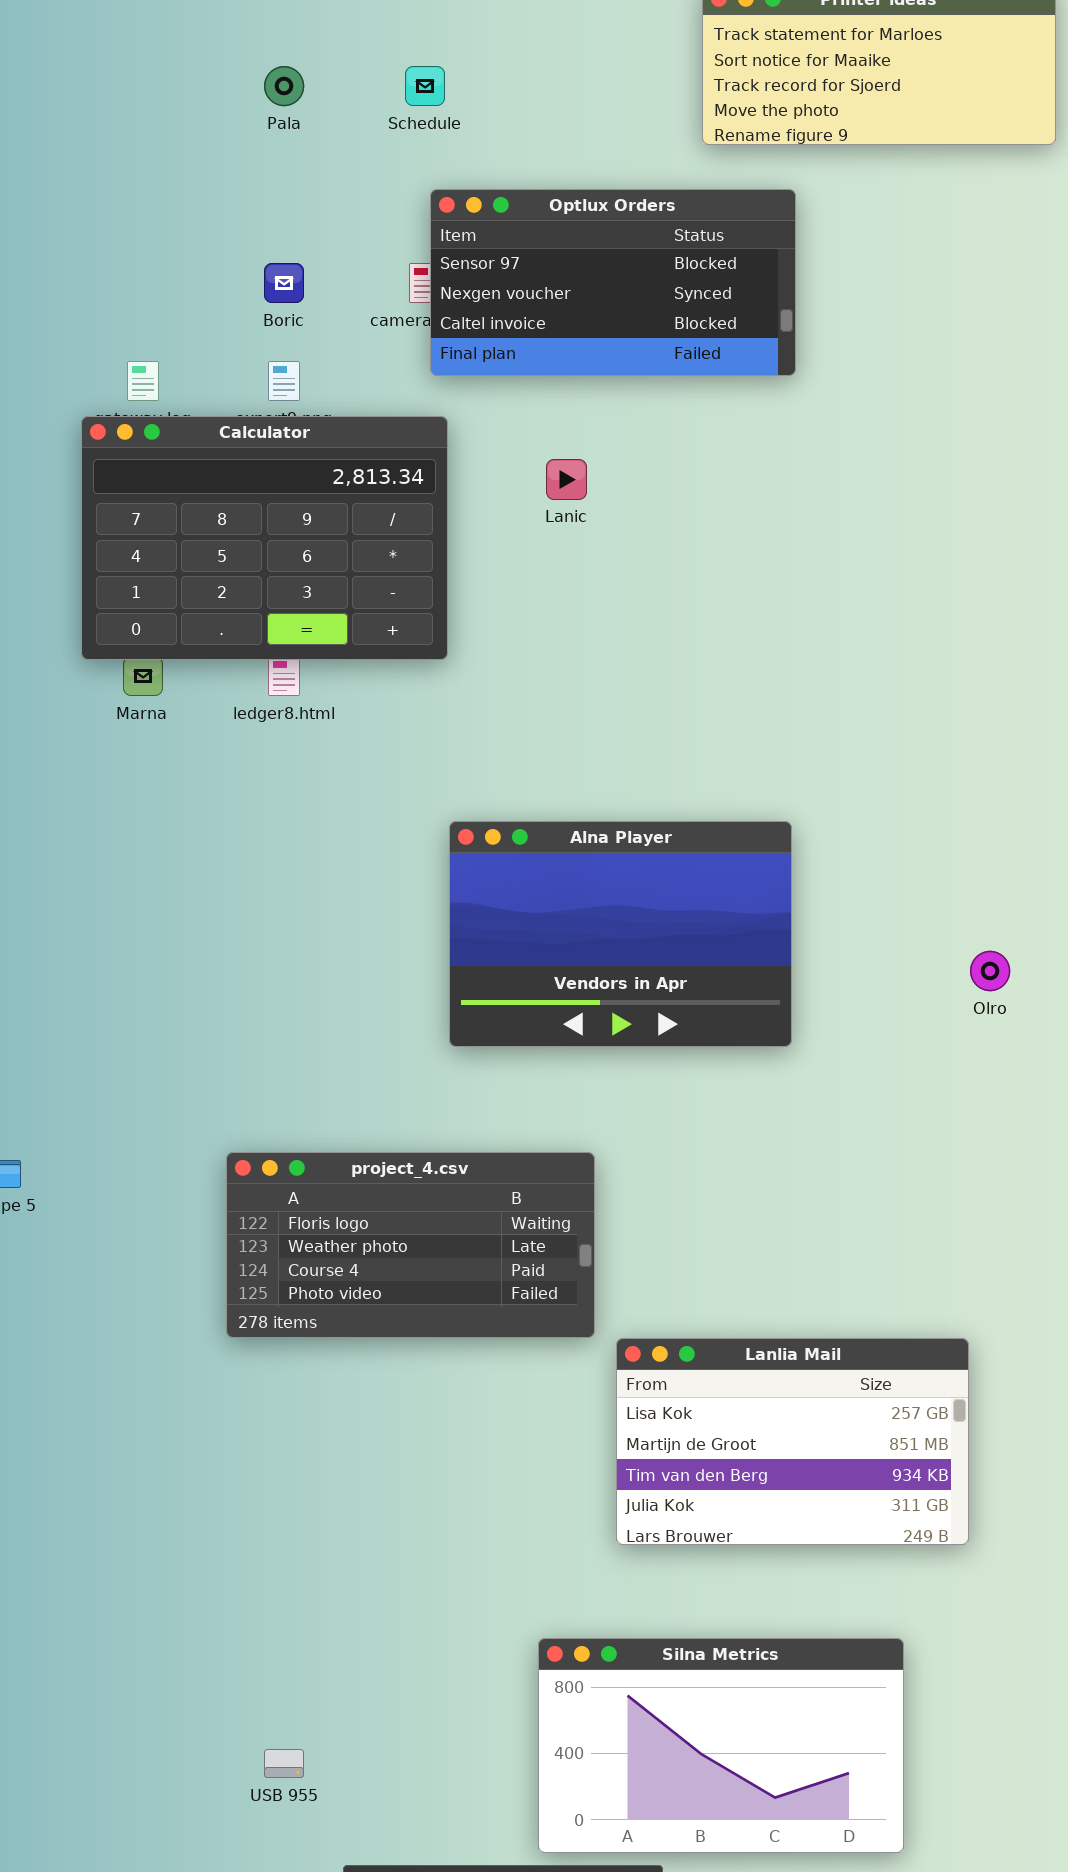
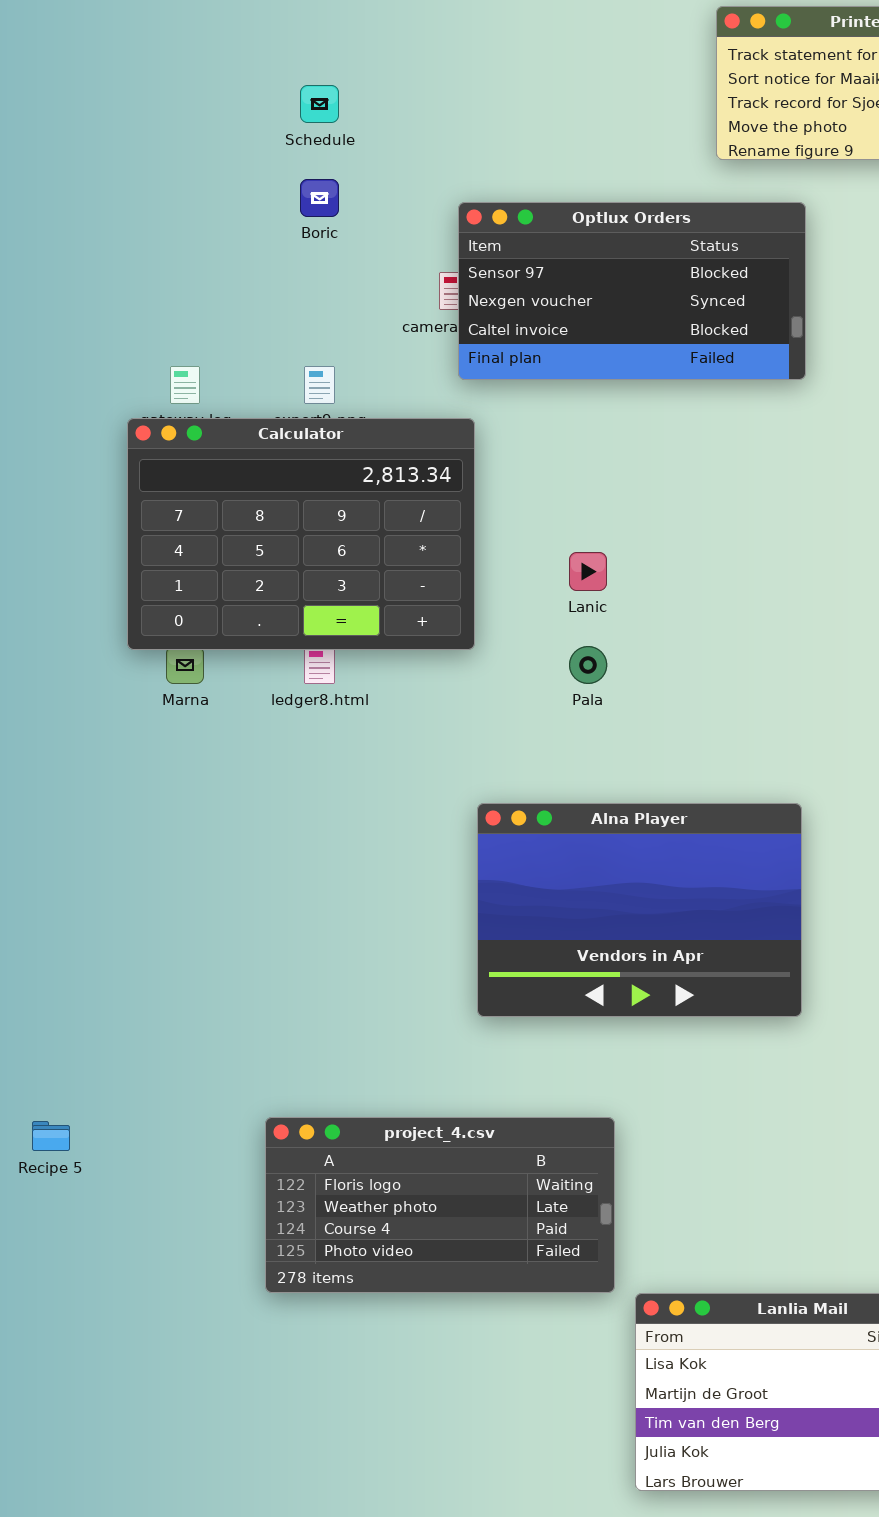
Pala: [264,66,304,106] -> [569,646,607,684], moved
Schedule: [405,66,445,106] -> [300,85,339,123], moved
Boric: [264,263,304,303] -> [300,179,339,217], moved
Lanic: [546,459,587,500] -> [569,552,607,591], moved

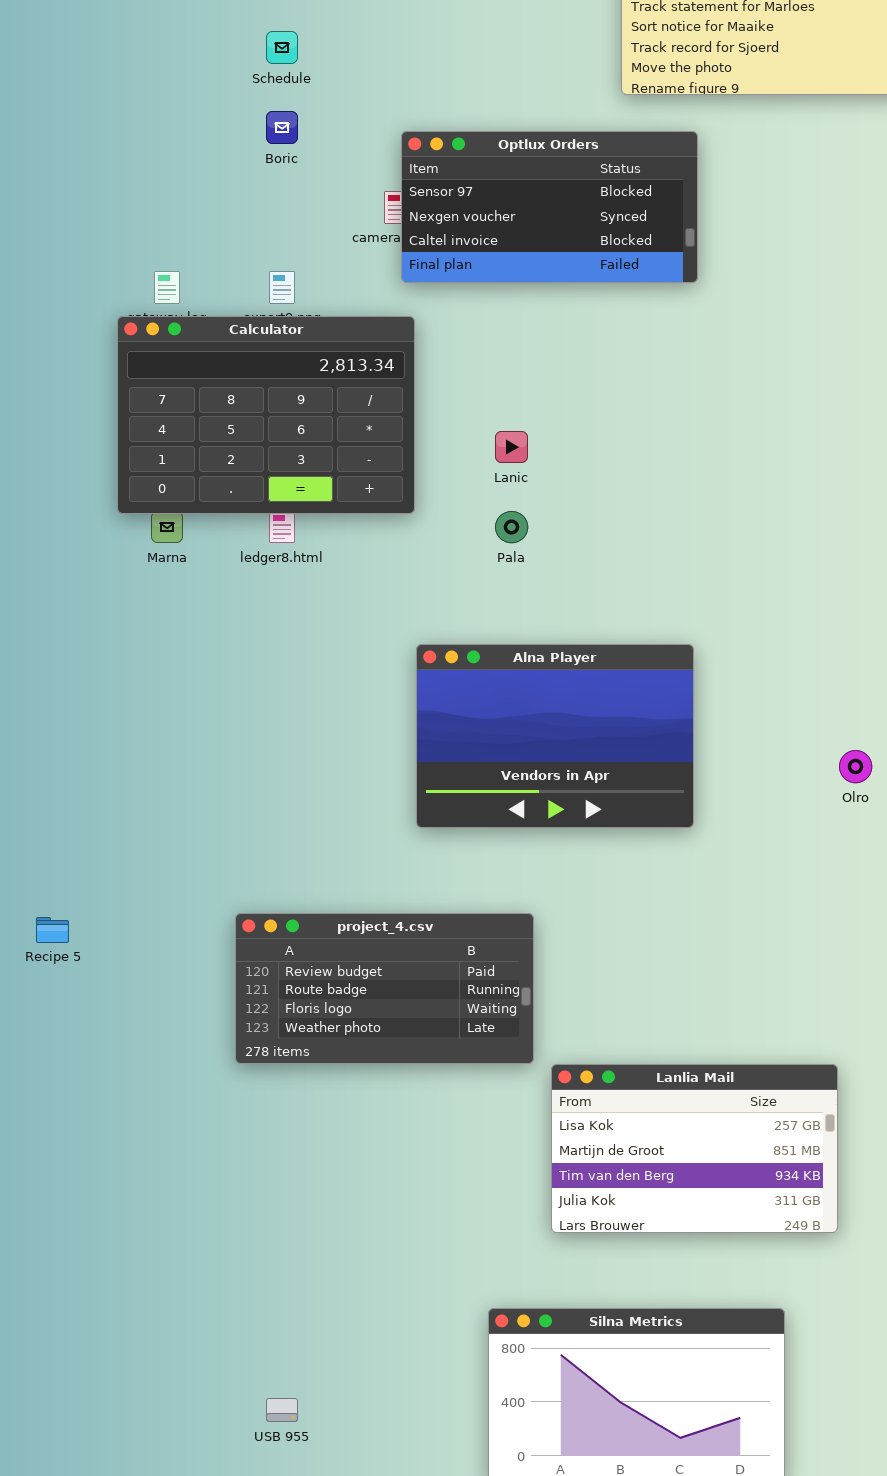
project_4.csv: [265,1117,615,1293] -> [235,913,534,1064], scrolled up 2 rows

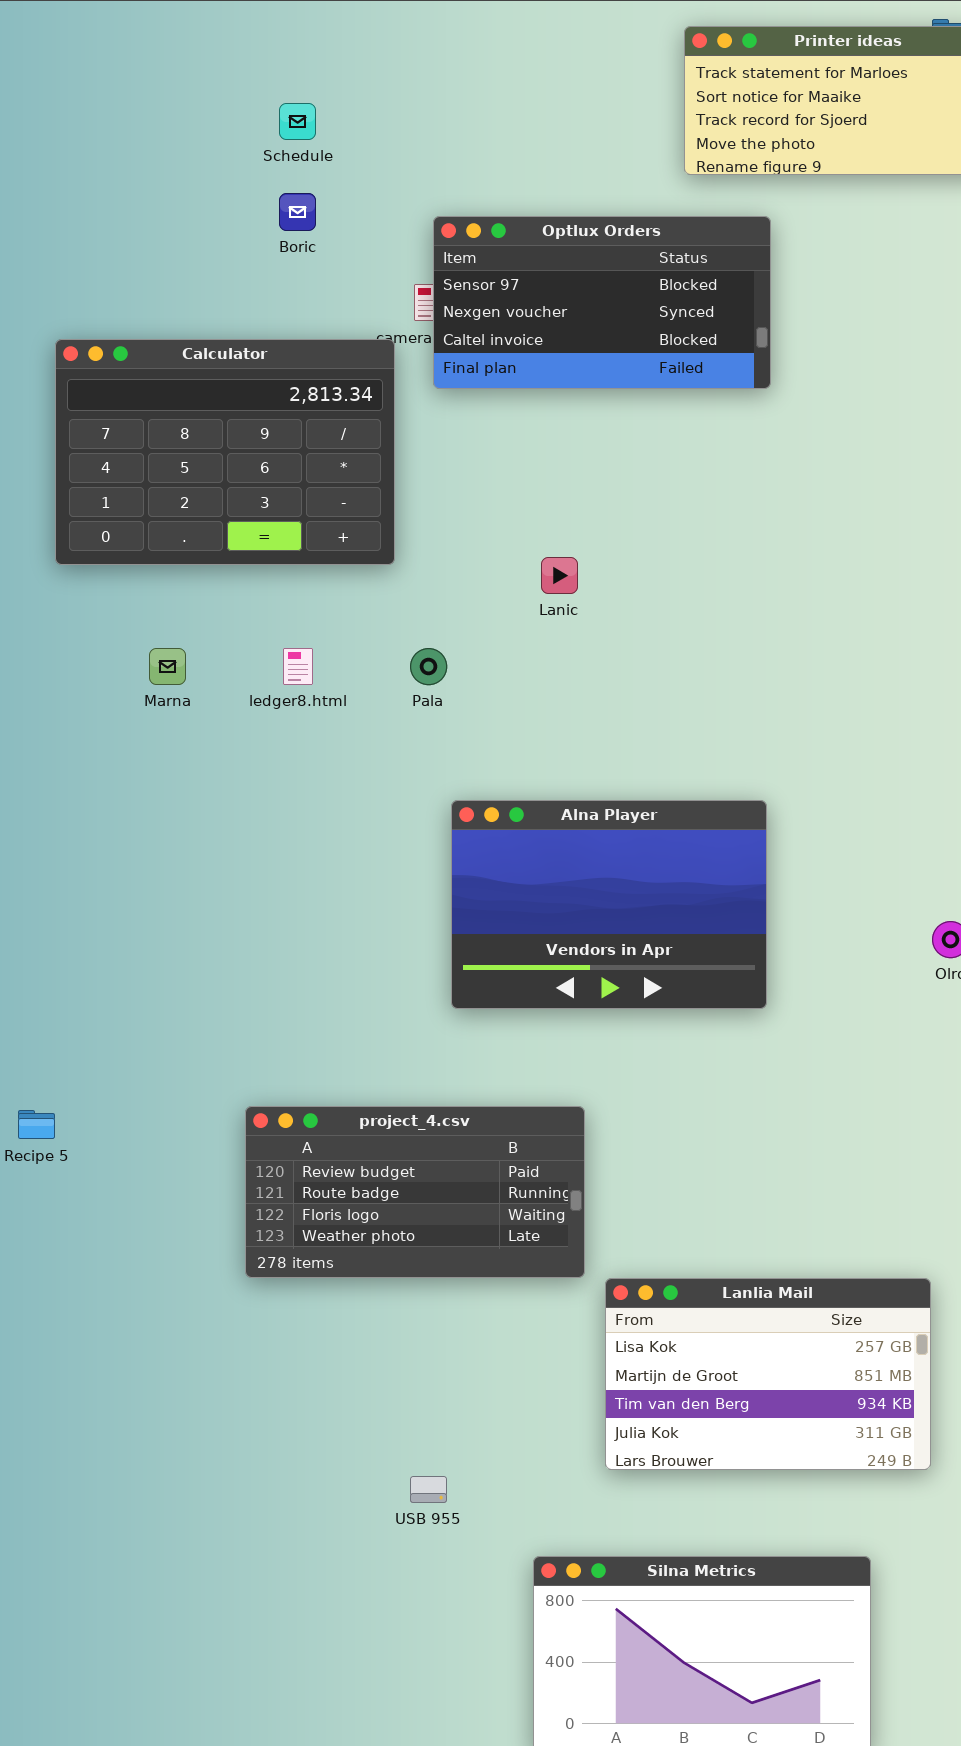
Calculator: [117,316,415,514] -> [55,339,395,565], moved
Pala: [495,511,528,543] -> [410,648,447,685], moved
USB 955: [266,1398,298,1422] -> [410,1476,447,1503], moved

